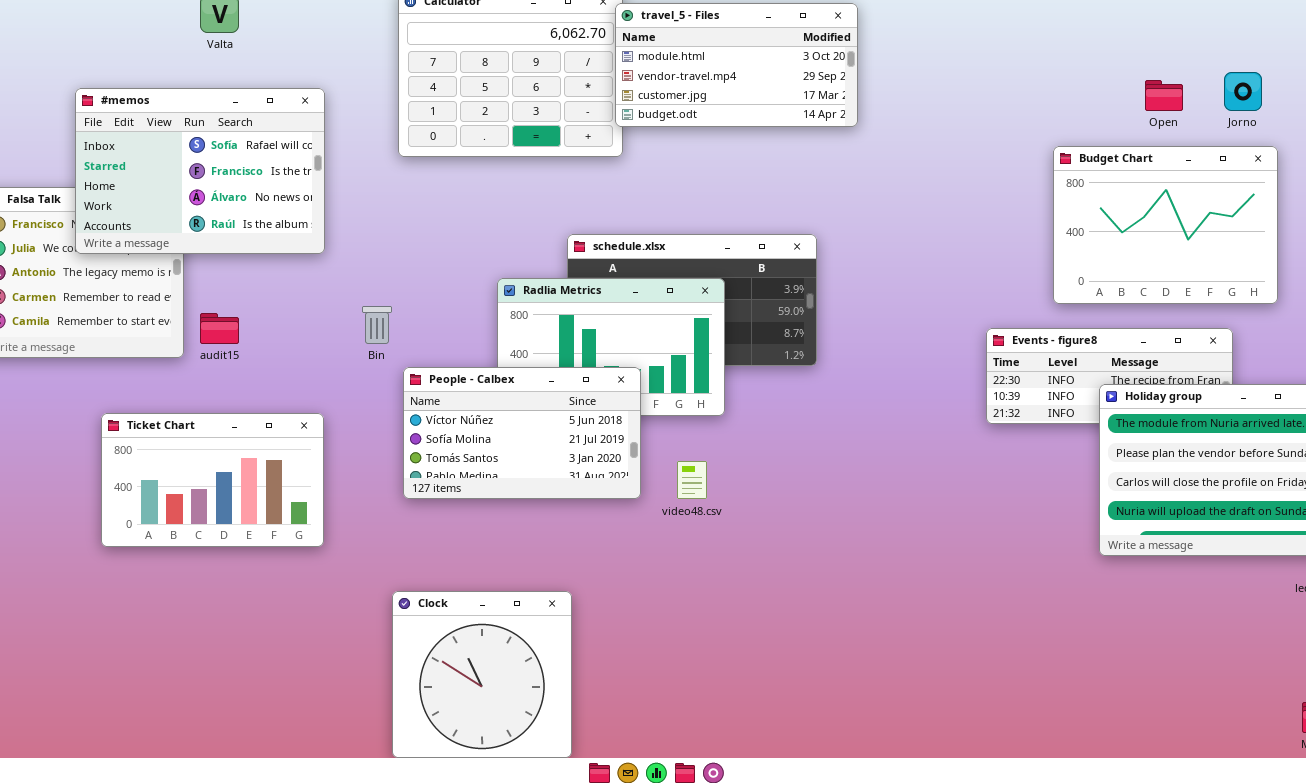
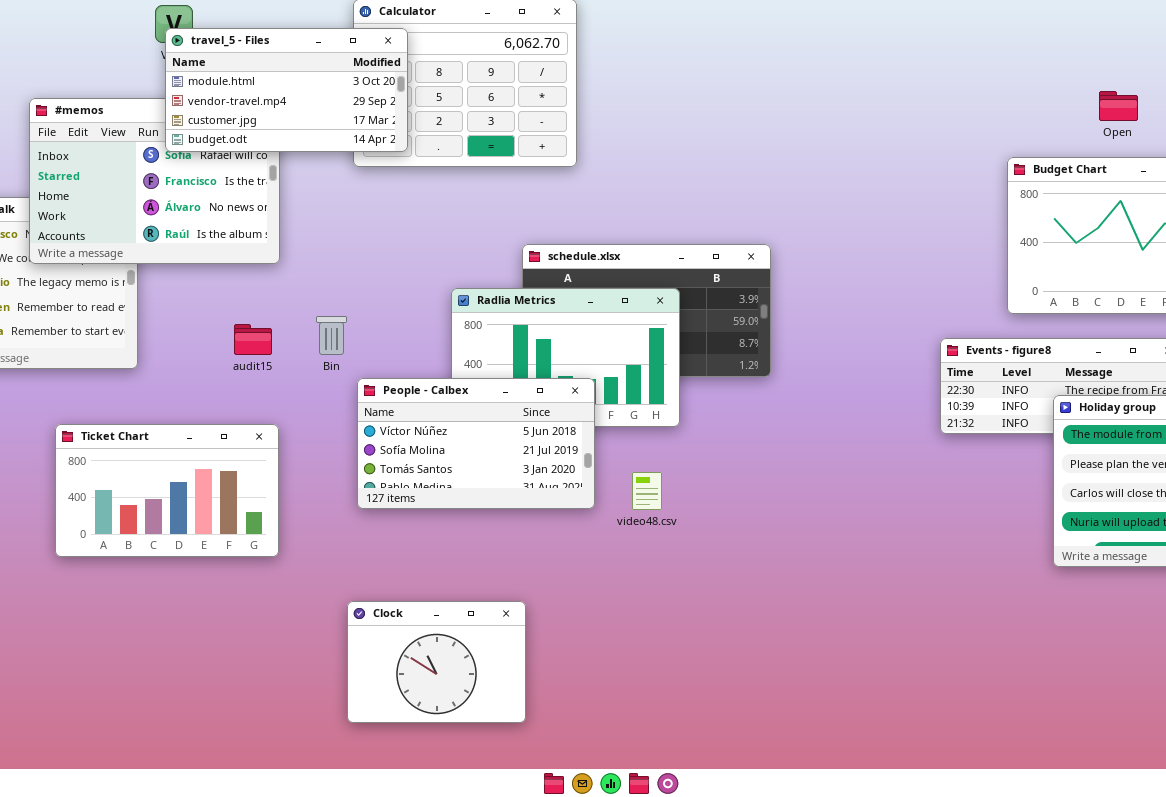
travel_5 - Files: [615,3,858,127] -> [165,28,408,152], moved
audit15: [200,313,239,344] -> [234,324,272,355], moved
Clock: [392,591,572,758] -> [347,601,526,723], resized

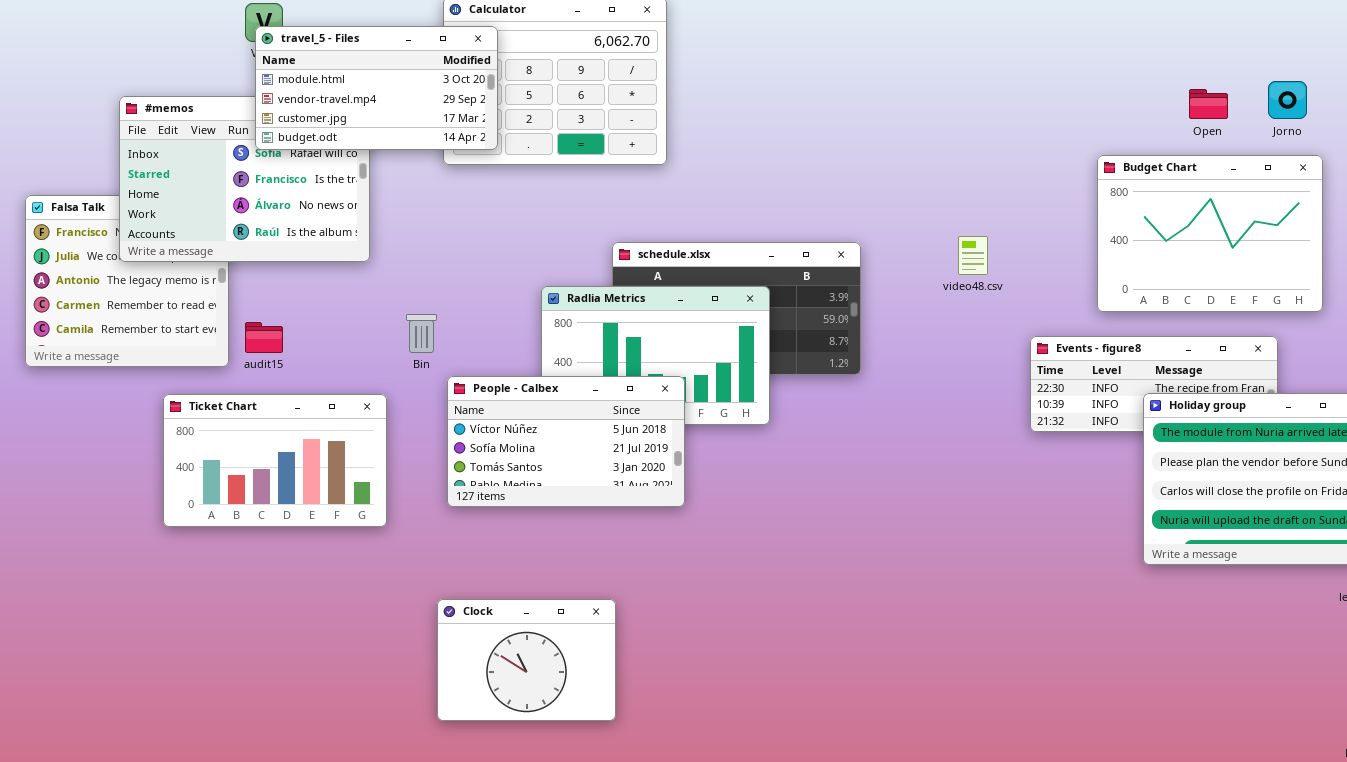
audit15: [234,324,272,355] -> [245,322,283,353], moved
Ticket Chart: [55,424,279,557] -> [163,394,387,527], moved
video48.csv: [632,472,662,510] -> [958,236,988,275], moved

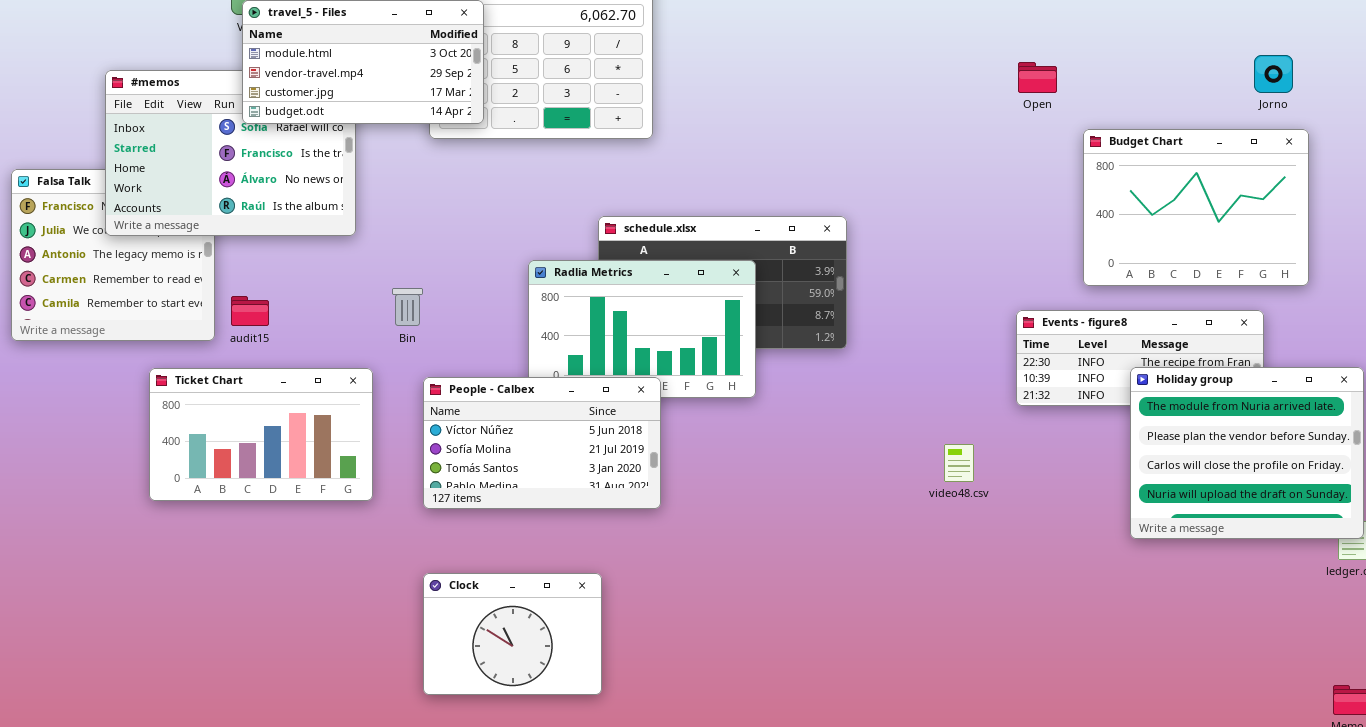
Open: [1189,89,1228,119] -> [1018,62,1057,93], moved
video48.csv: [958,236,988,275] -> [944,444,974,482], moved
People - Calbex: [447,376,685,507] -> [423,377,661,509], moved

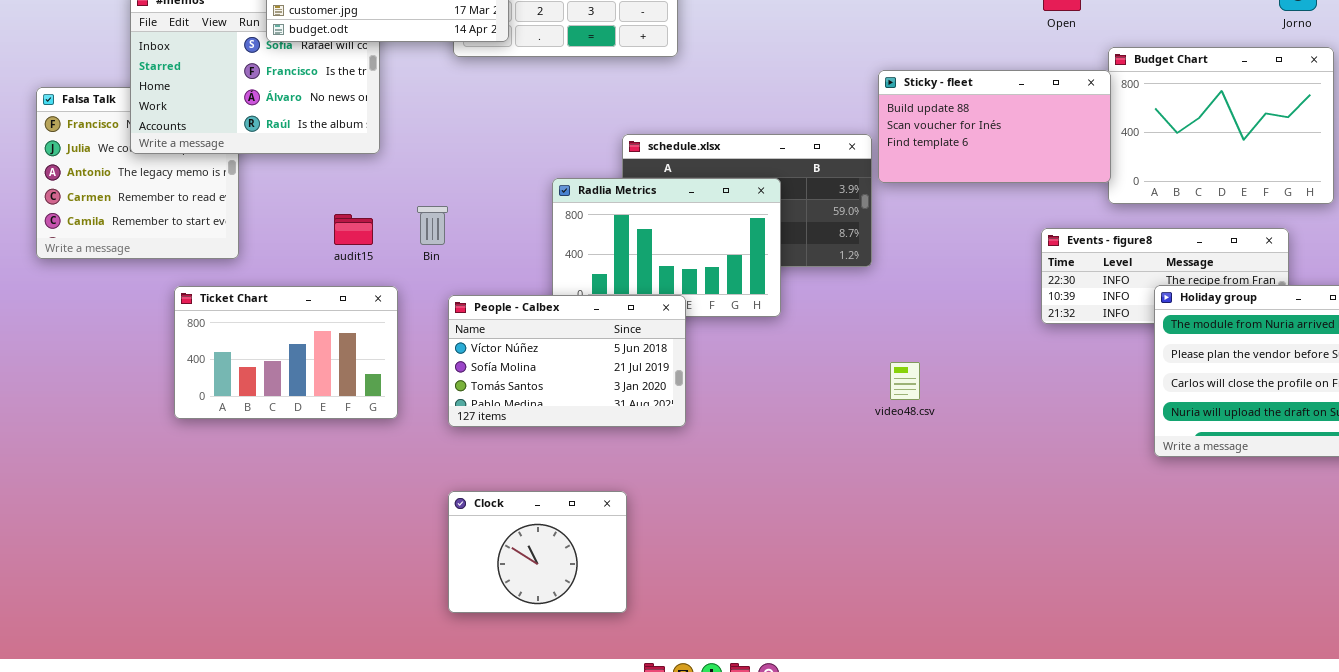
Sticky - fleet: none -> [878,70,1111,183], opened
audit15: [231,296,269,326] -> [334,214,373,245], moved
video48.csv: [944,444,974,482] -> [890,362,920,400], moved

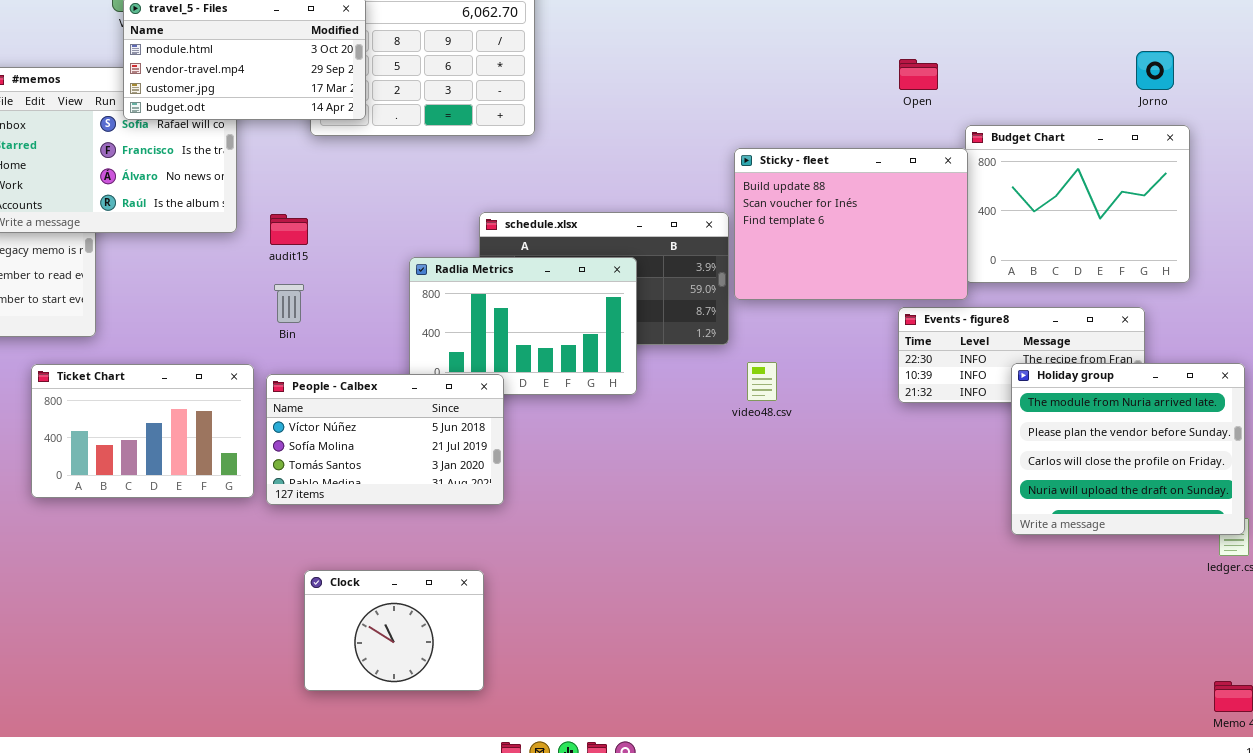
Sticky - fleet: [878,70,1111,183] -> [734,148,968,300], resized
audit15: [334,214,373,245] -> [270,214,308,245], moved
People - Calbex: [448,295,686,427] -> [266,374,504,505], moved
video48.csv: [890,362,920,400] -> [747,362,777,401], moved

